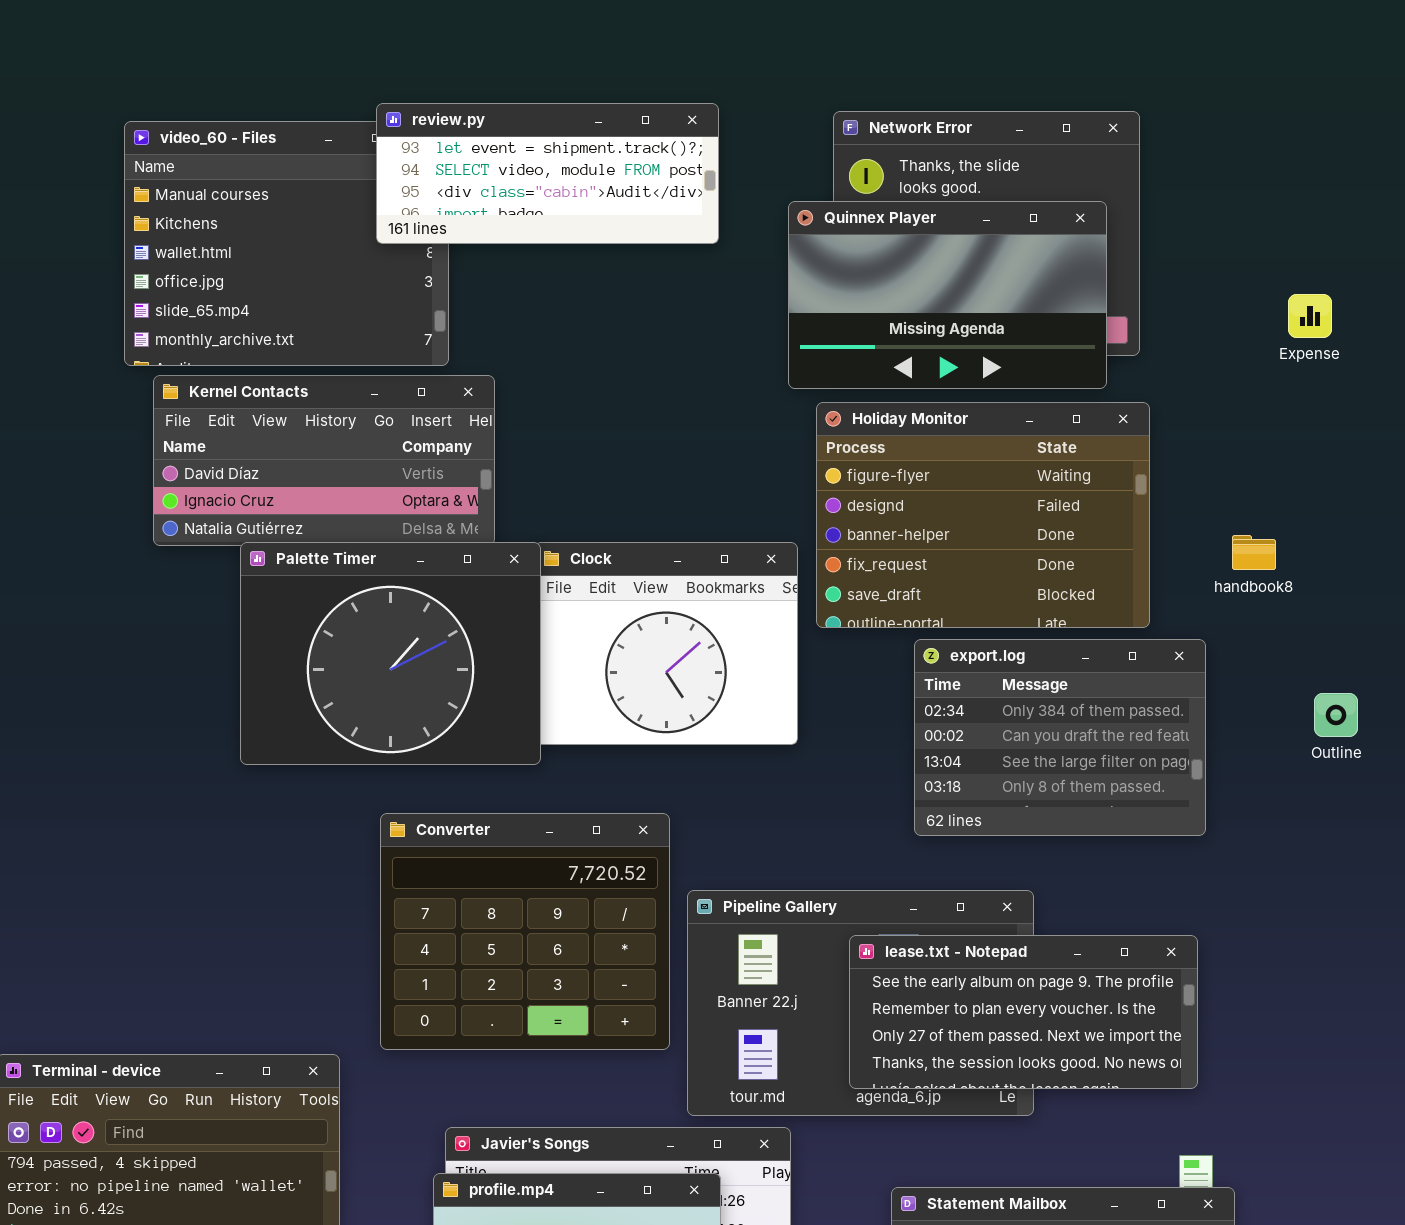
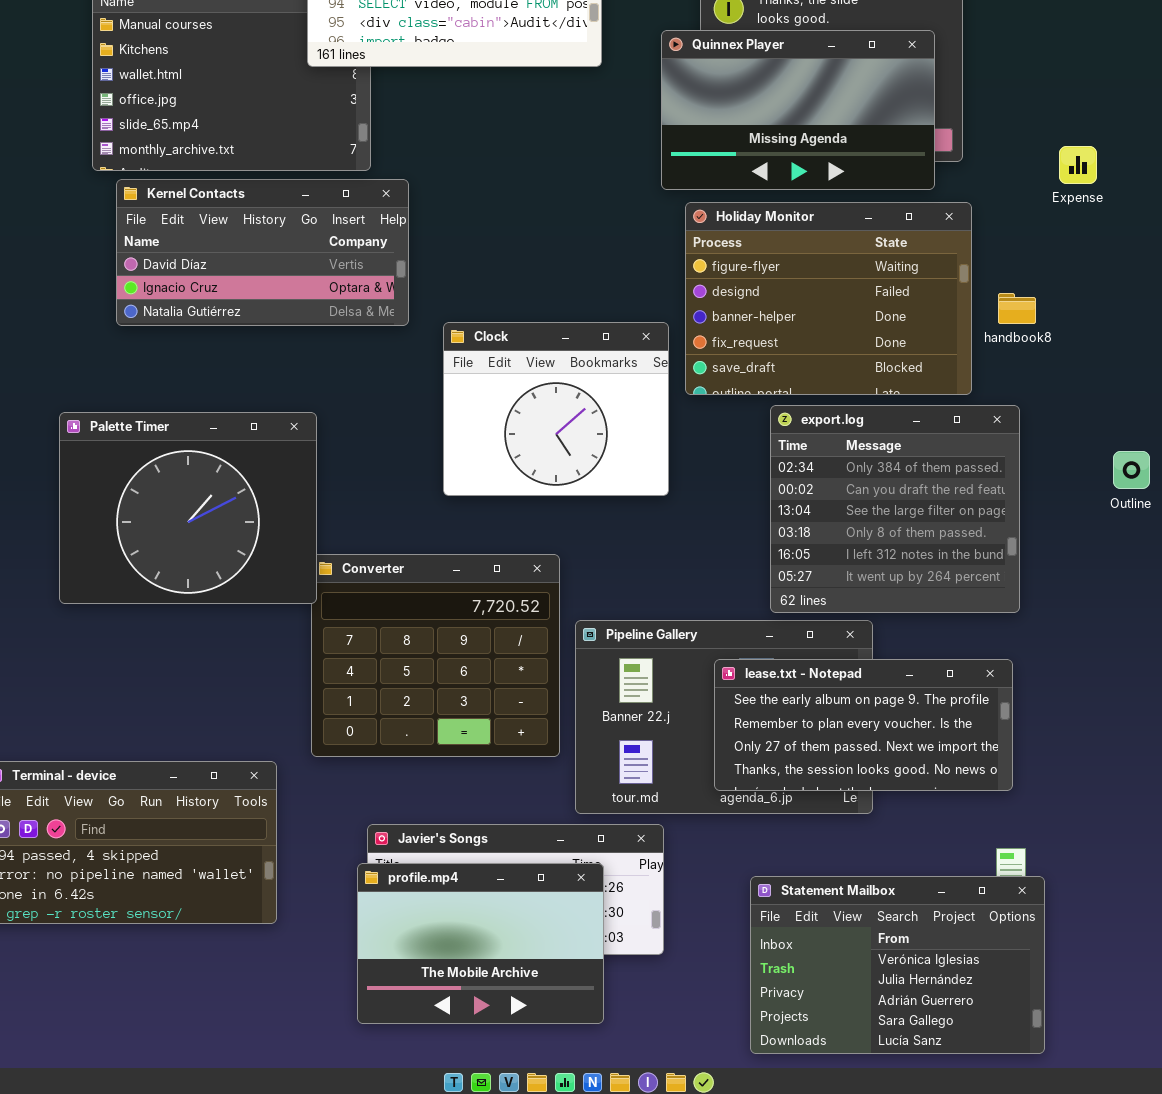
Expense: [1288,294,1332,338] -> [1059,146,1097,184], moved
handbook8: [1232,535,1276,570] -> [998,293,1036,324], moved
Palette Timer: [240,542,541,765] -> [59,412,317,604], moved
export.log: [914,639,1206,836] -> [770,405,1020,613], resized

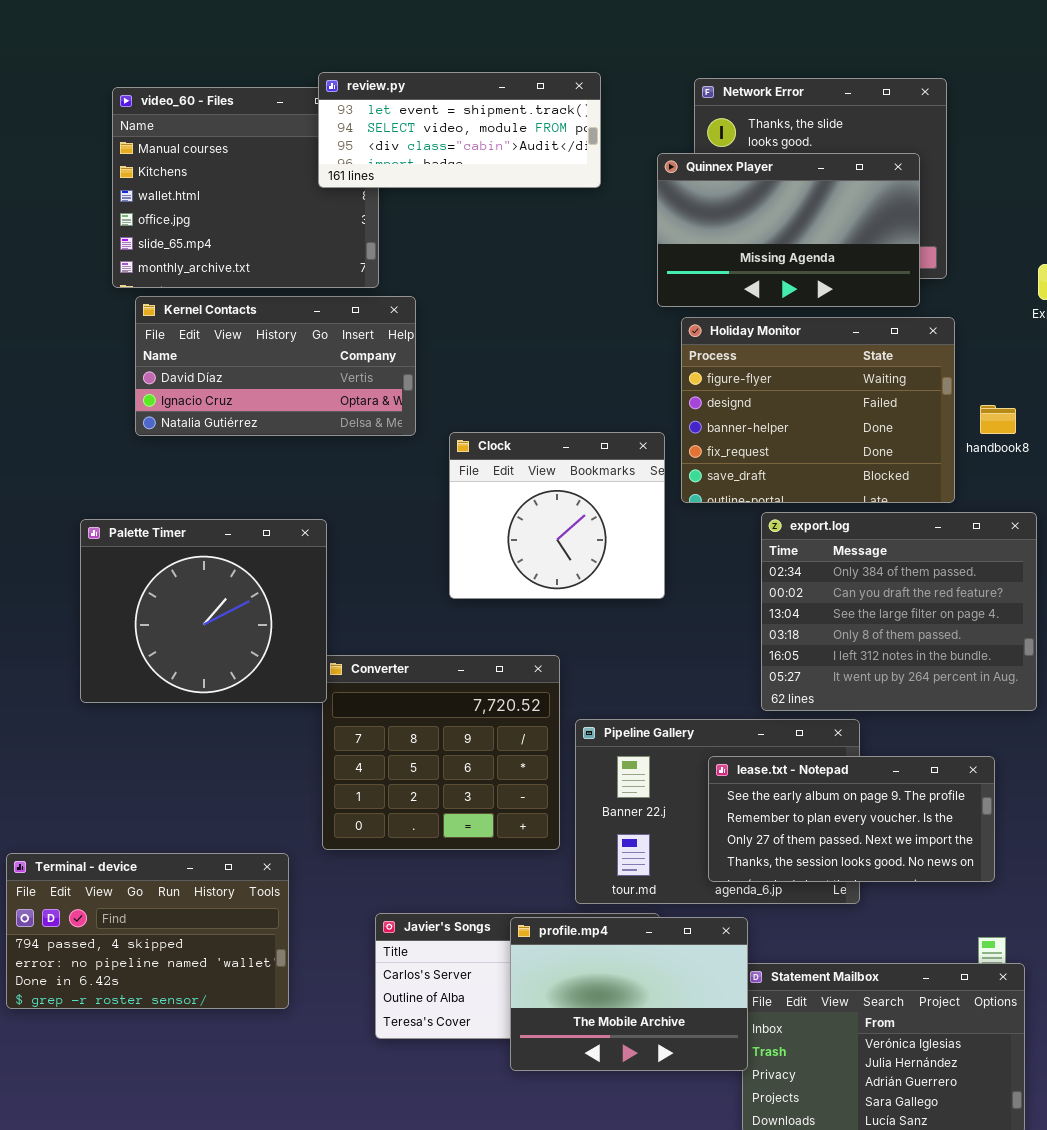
export.log: [770,405,1020,613] -> [761,512,1037,711], resized
profile.mp4: [357,863,604,1024] -> [510,917,748,1071], moved

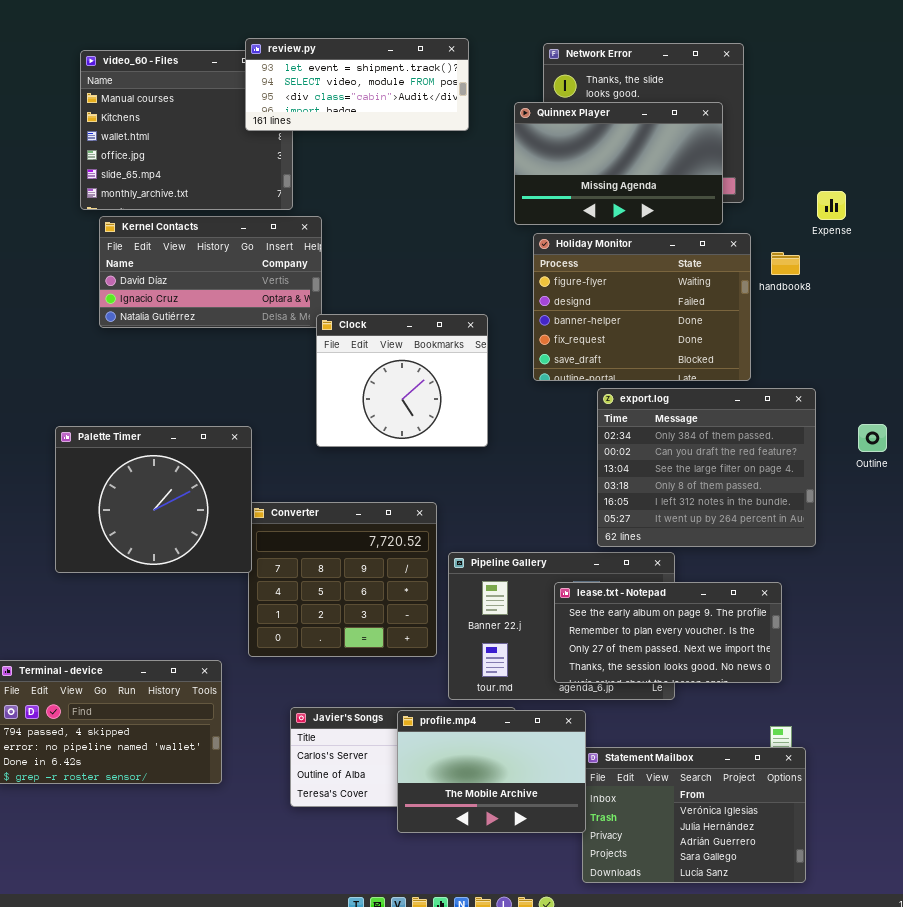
handbook8: [980,405,1016,434] -> [771,252,800,275], moved
Clock: [449,432,665,599] -> [316,314,488,447], moved
Palette Timer: [80,519,327,703] -> [55,426,252,573], moved

